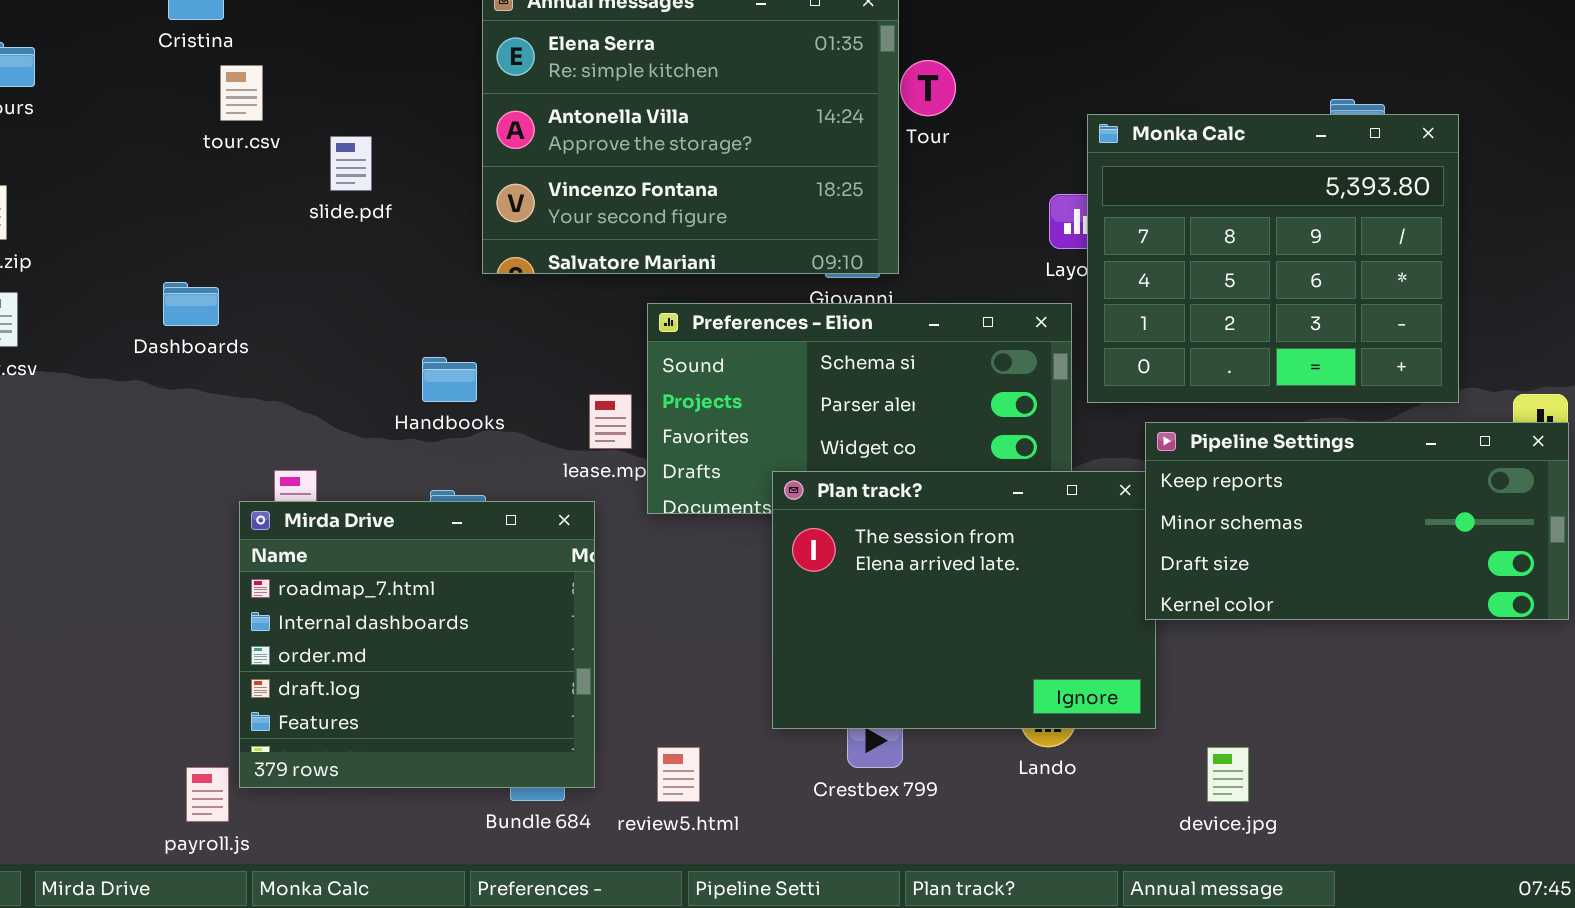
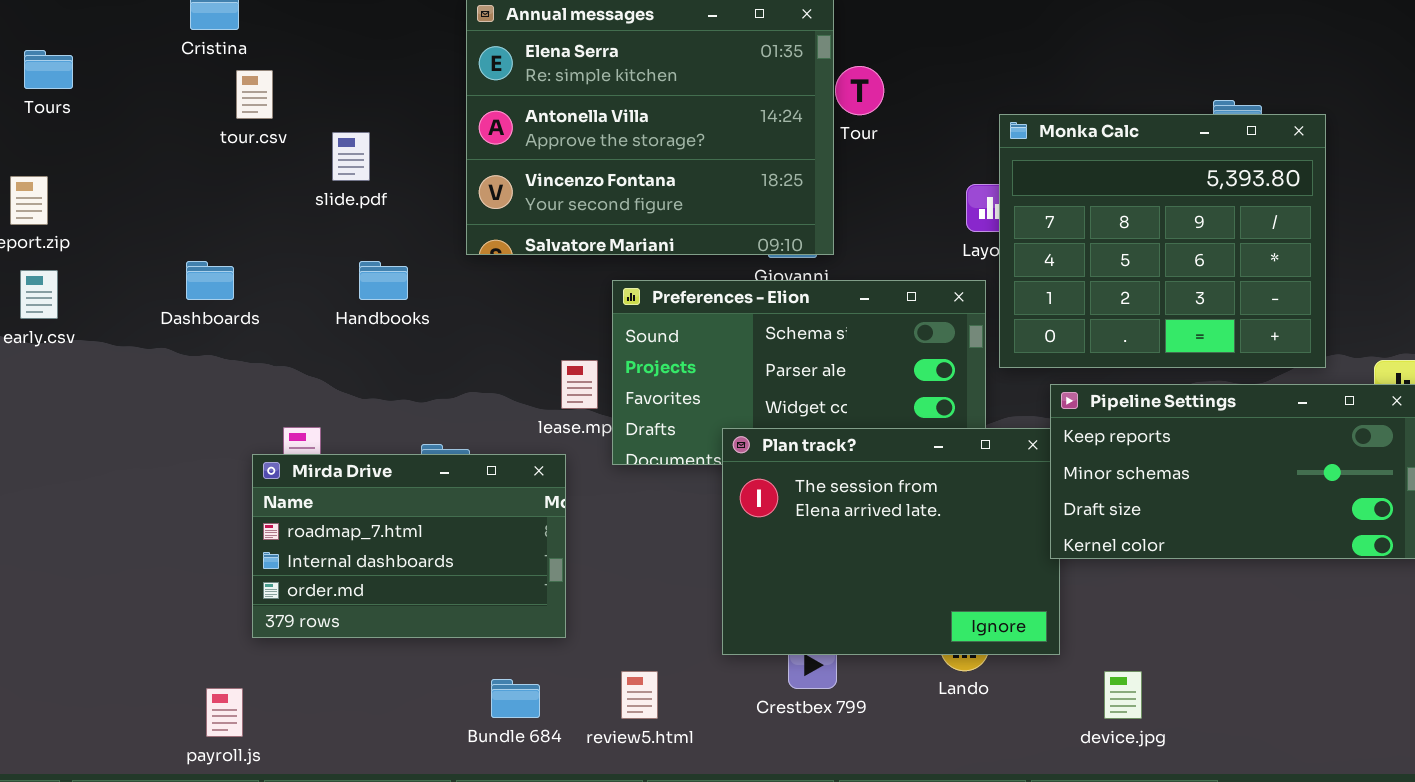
Handbooks: [422,357,477,402] -> [359,261,408,300], moved
Mirda Drive: [239,501,595,788] -> [252,454,566,638], resized

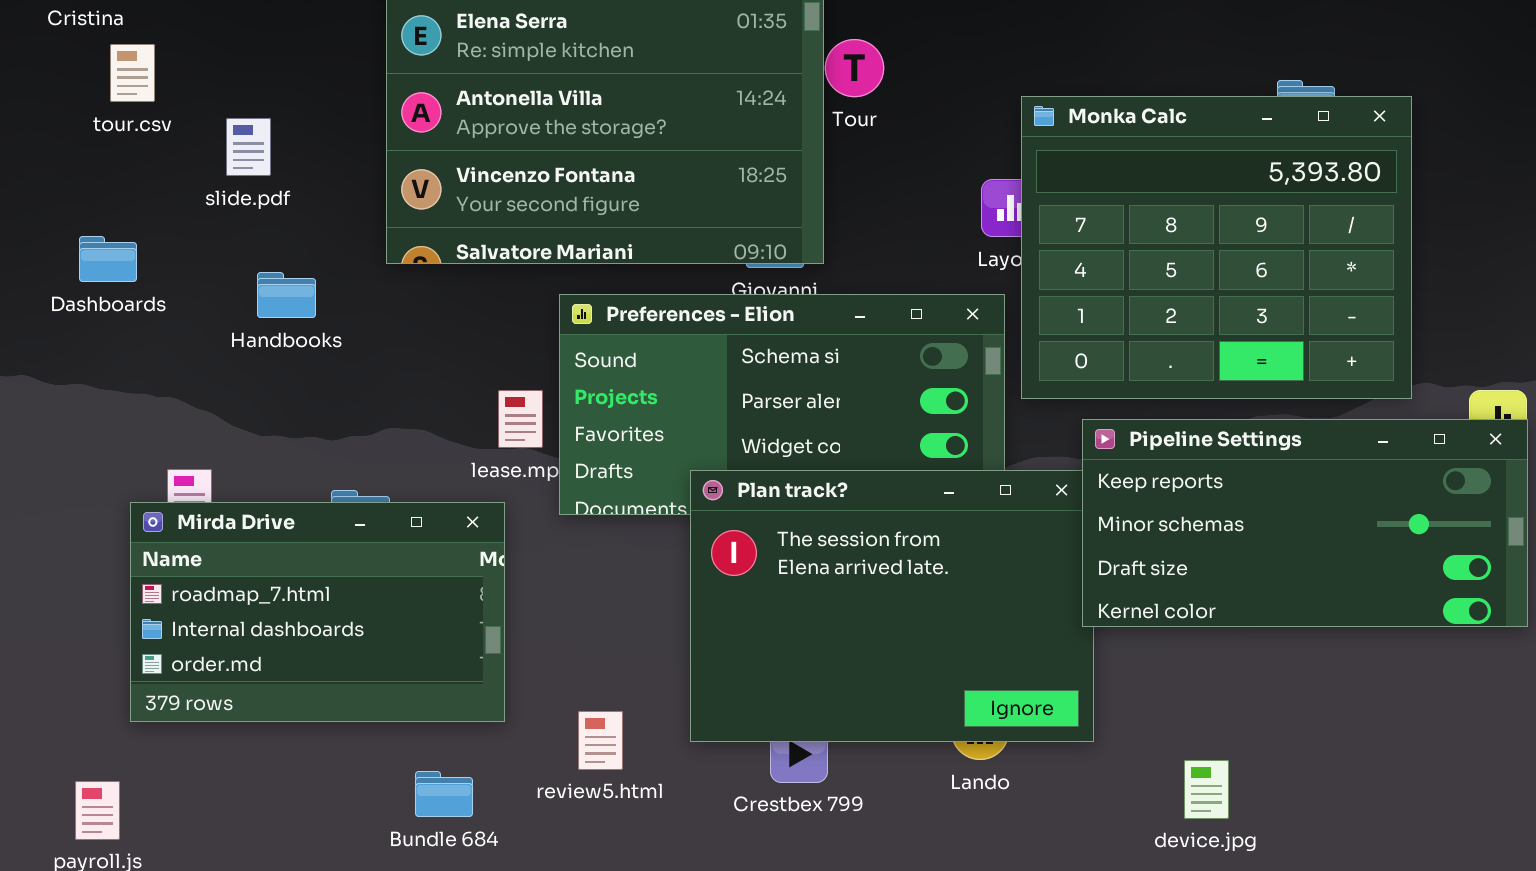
Dashboards: [186,261,234,300] -> [79,236,137,282], moved
review5.html: [621,671,658,719] -> [578,711,623,770], moved
device.jpg: [1104,671,1142,719] -> [1184,760,1229,819], moved

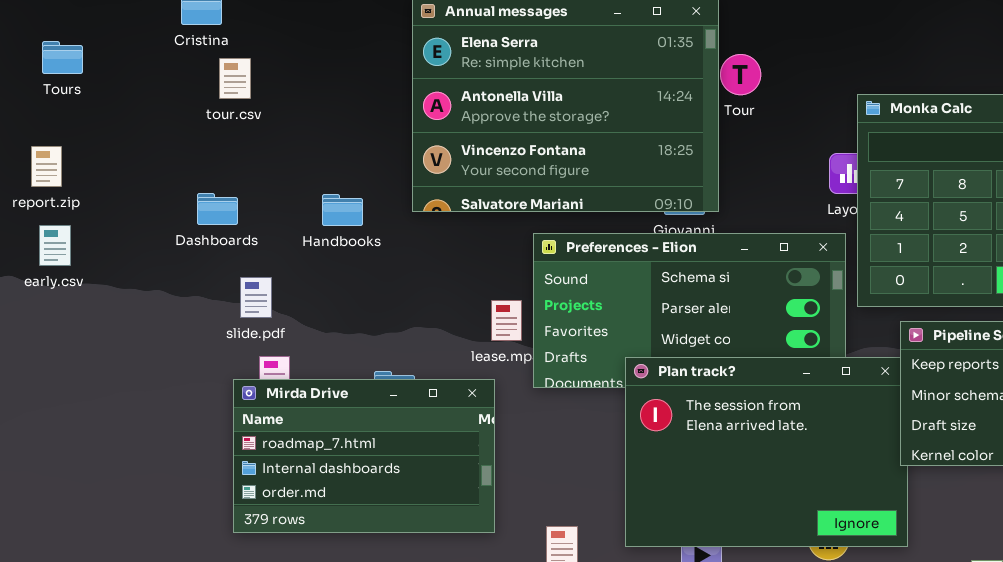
slide.pdf: [226,118,271,176] -> [240,277,272,318], moved
Handbooks: [257,272,316,318] -> [322,194,363,226], moved

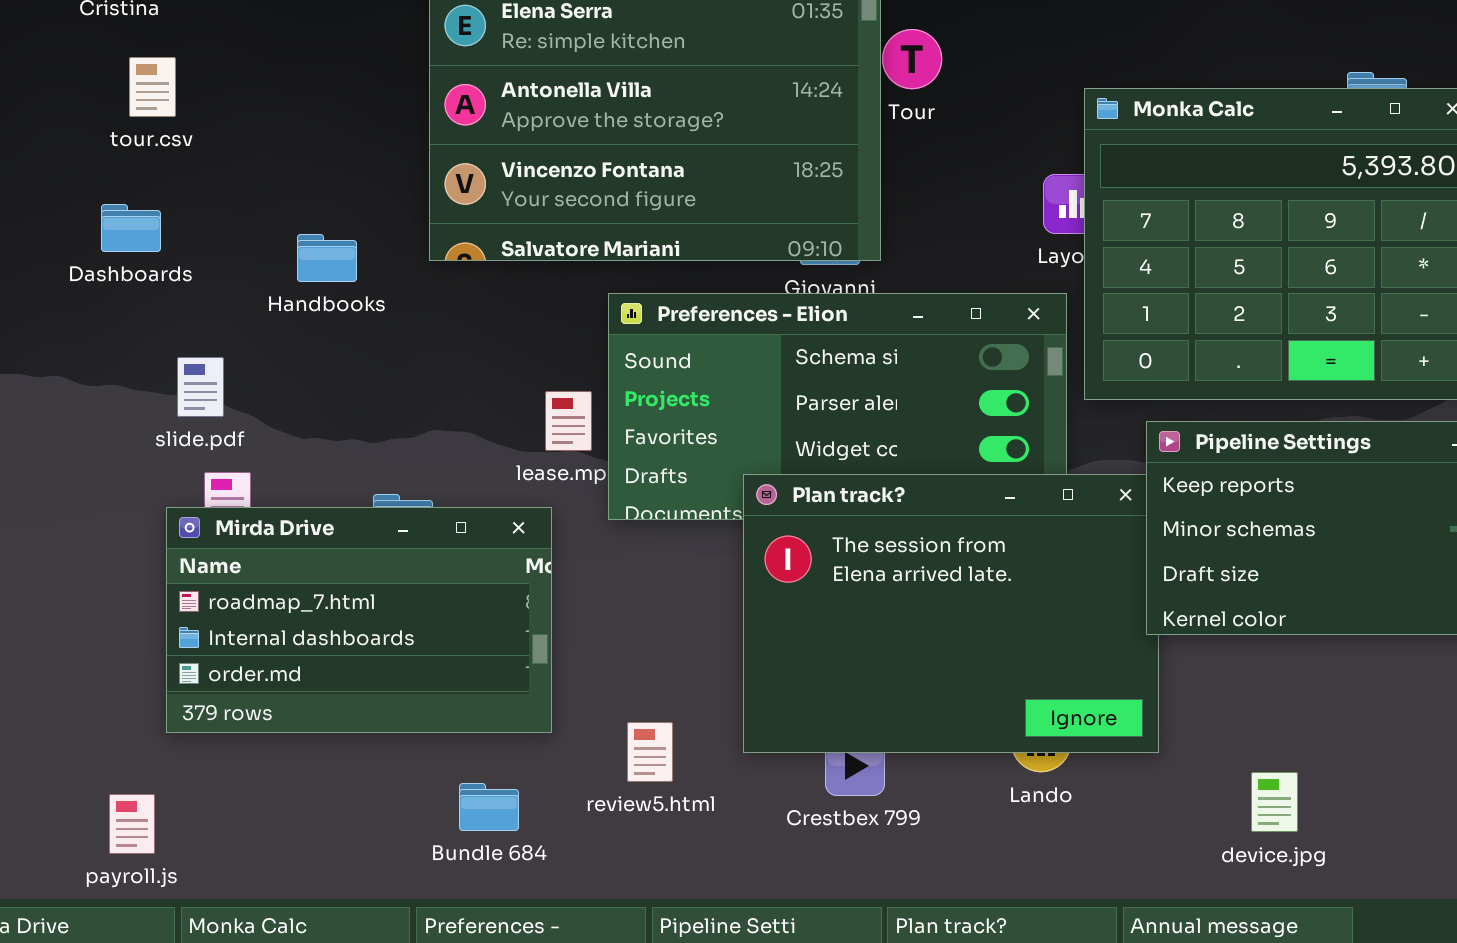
tour.csv: [219,58,251,99] -> [129,57,176,117], moved
Dashboards: [197,193,238,225] -> [101,204,161,252], moved

